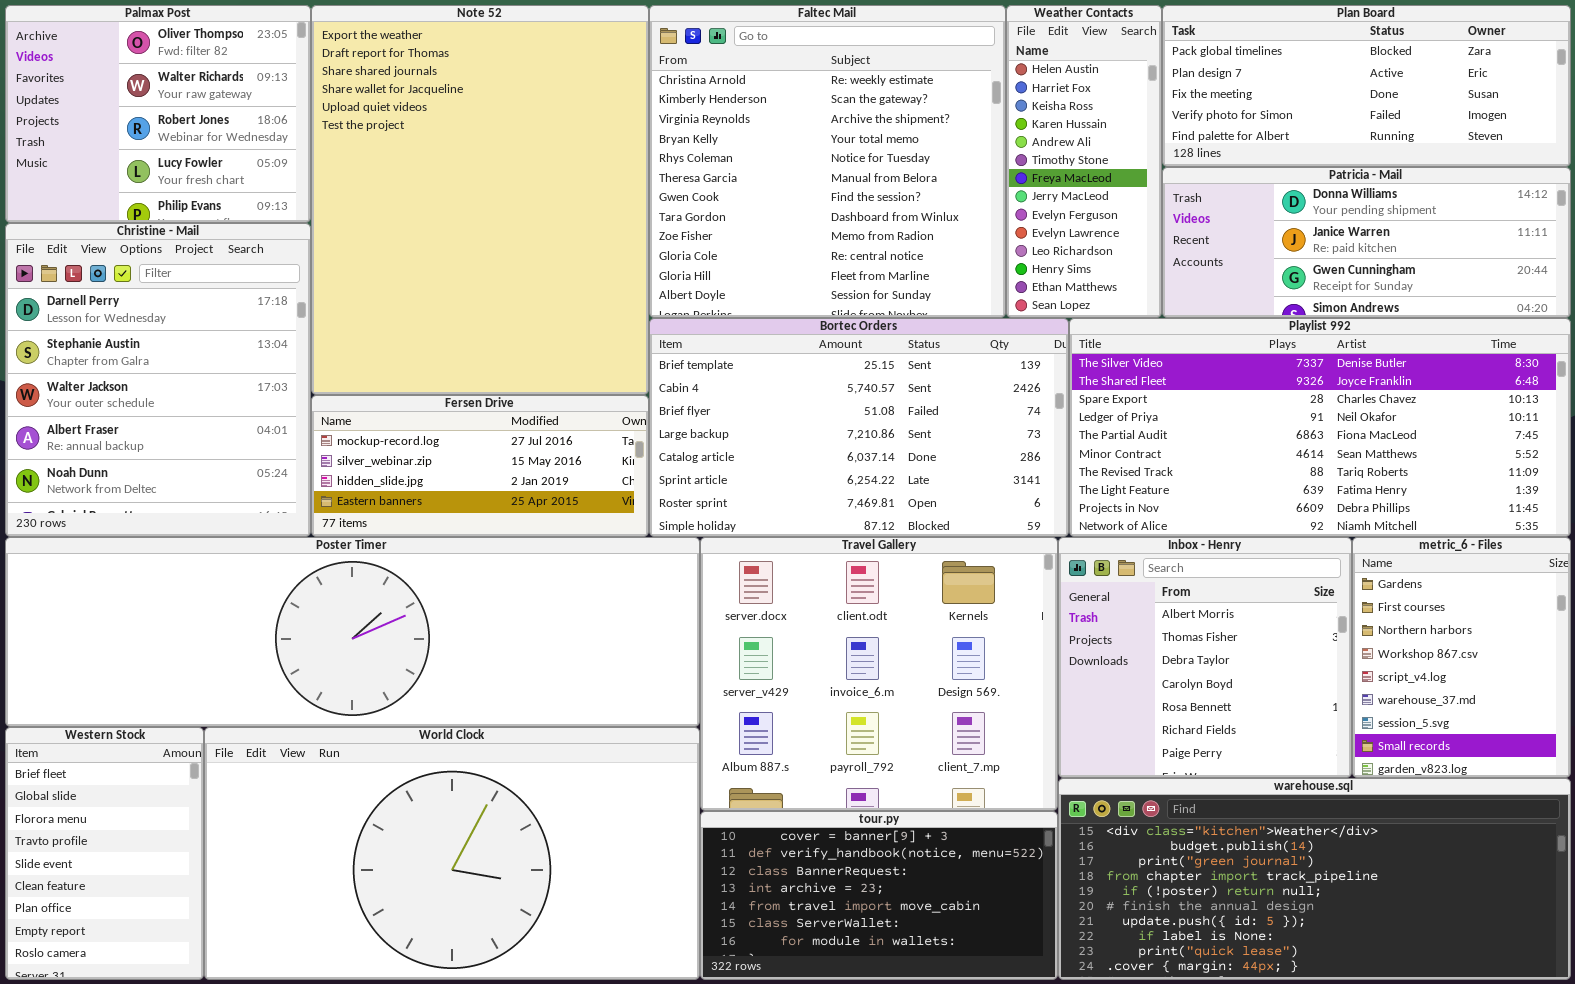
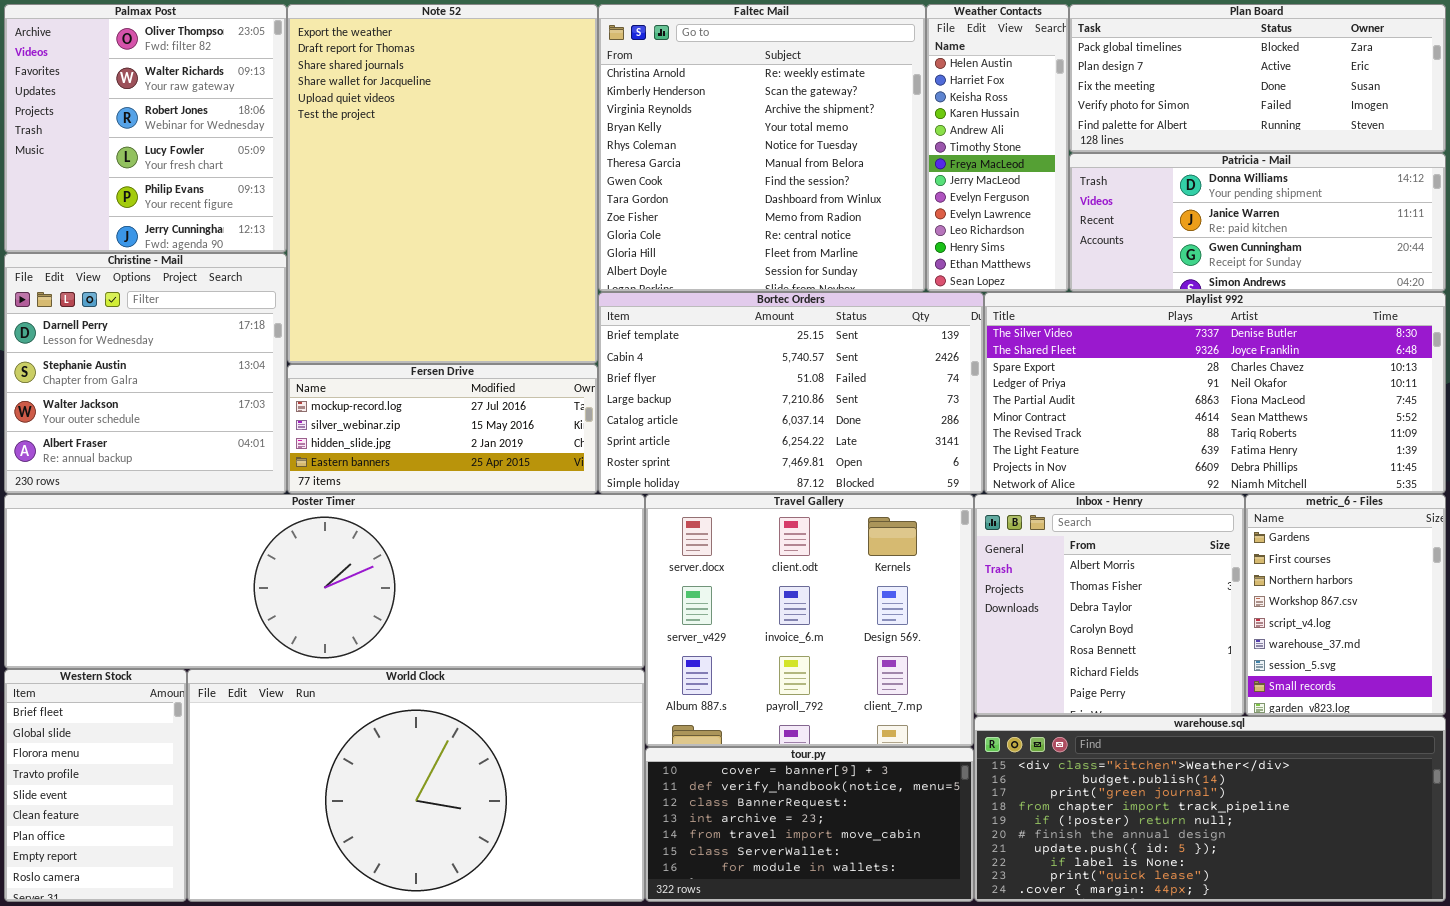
Palmax Post: [5,5,311,223] -> [4,4,287,253], resized
Christine - Mail: [5,223,311,537] -> [4,253,287,494], resized

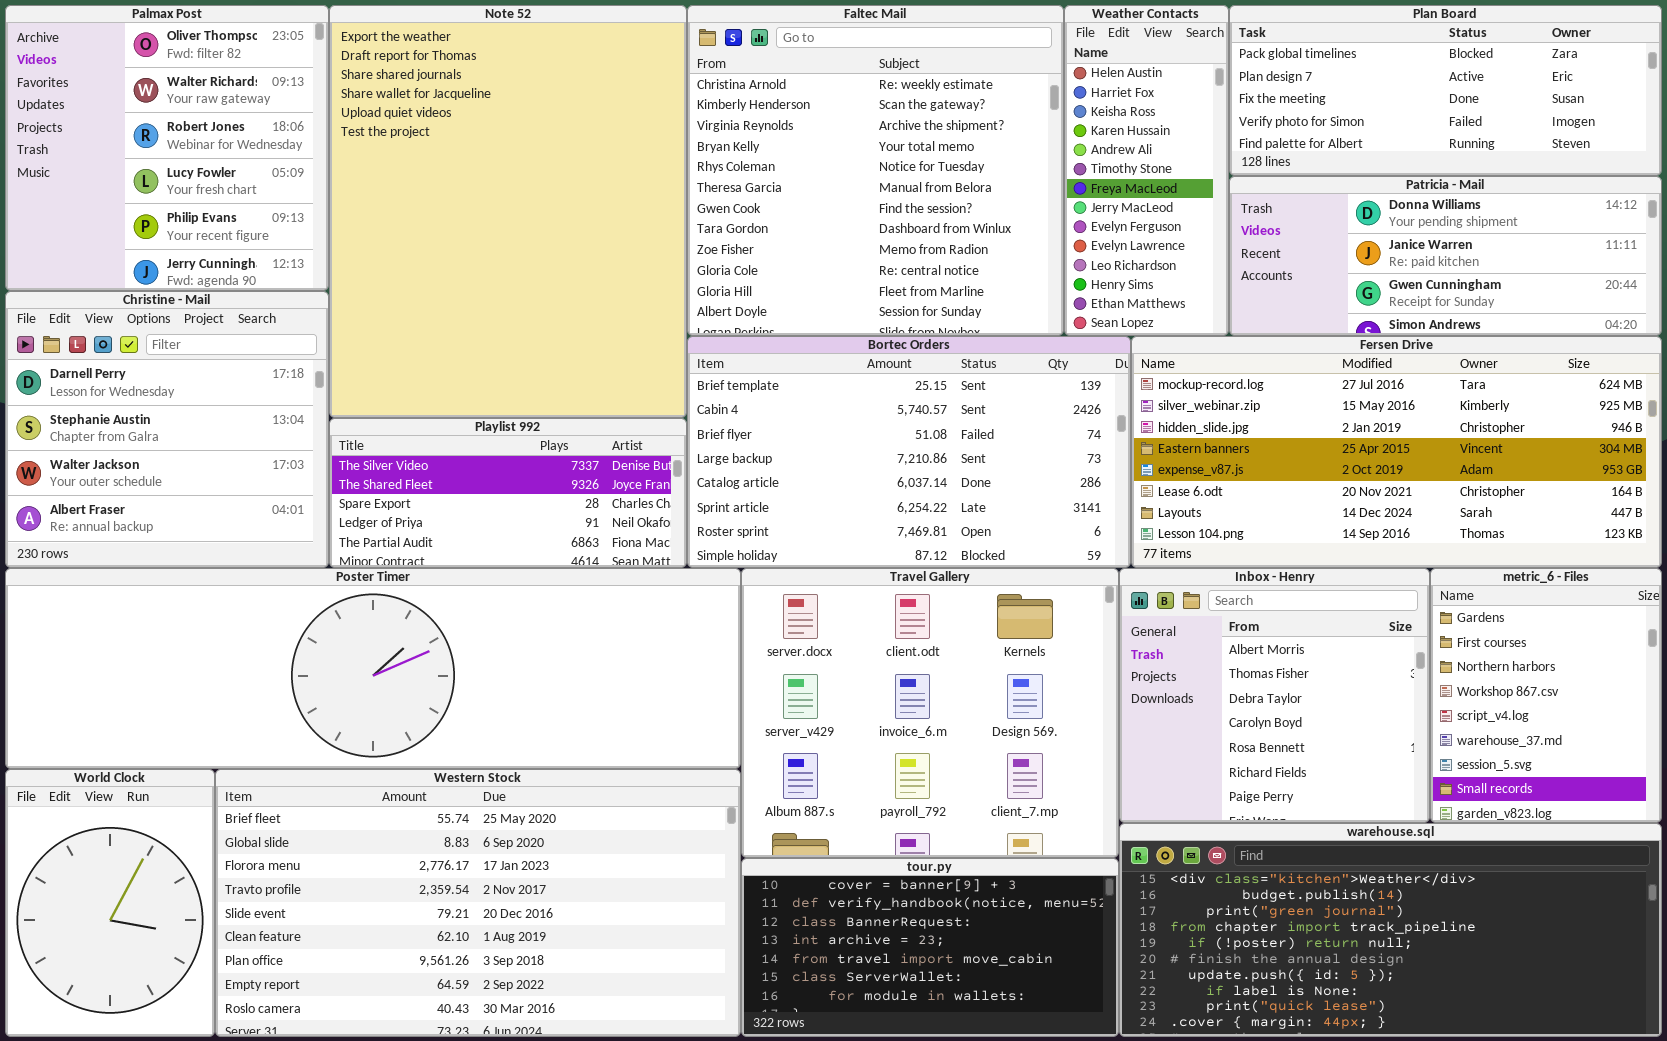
Playlist 992: [984,292,1446,494] -> [329,418,687,568], moved, resized
Fersen Drive: [287,364,598,494] -> [1131,336,1662,568], moved, resized
Western Stock: [4,669,187,902] -> [215,769,741,1037], moved, resized
World Clock: [187,669,645,902] -> [5,769,215,1037], moved, resized

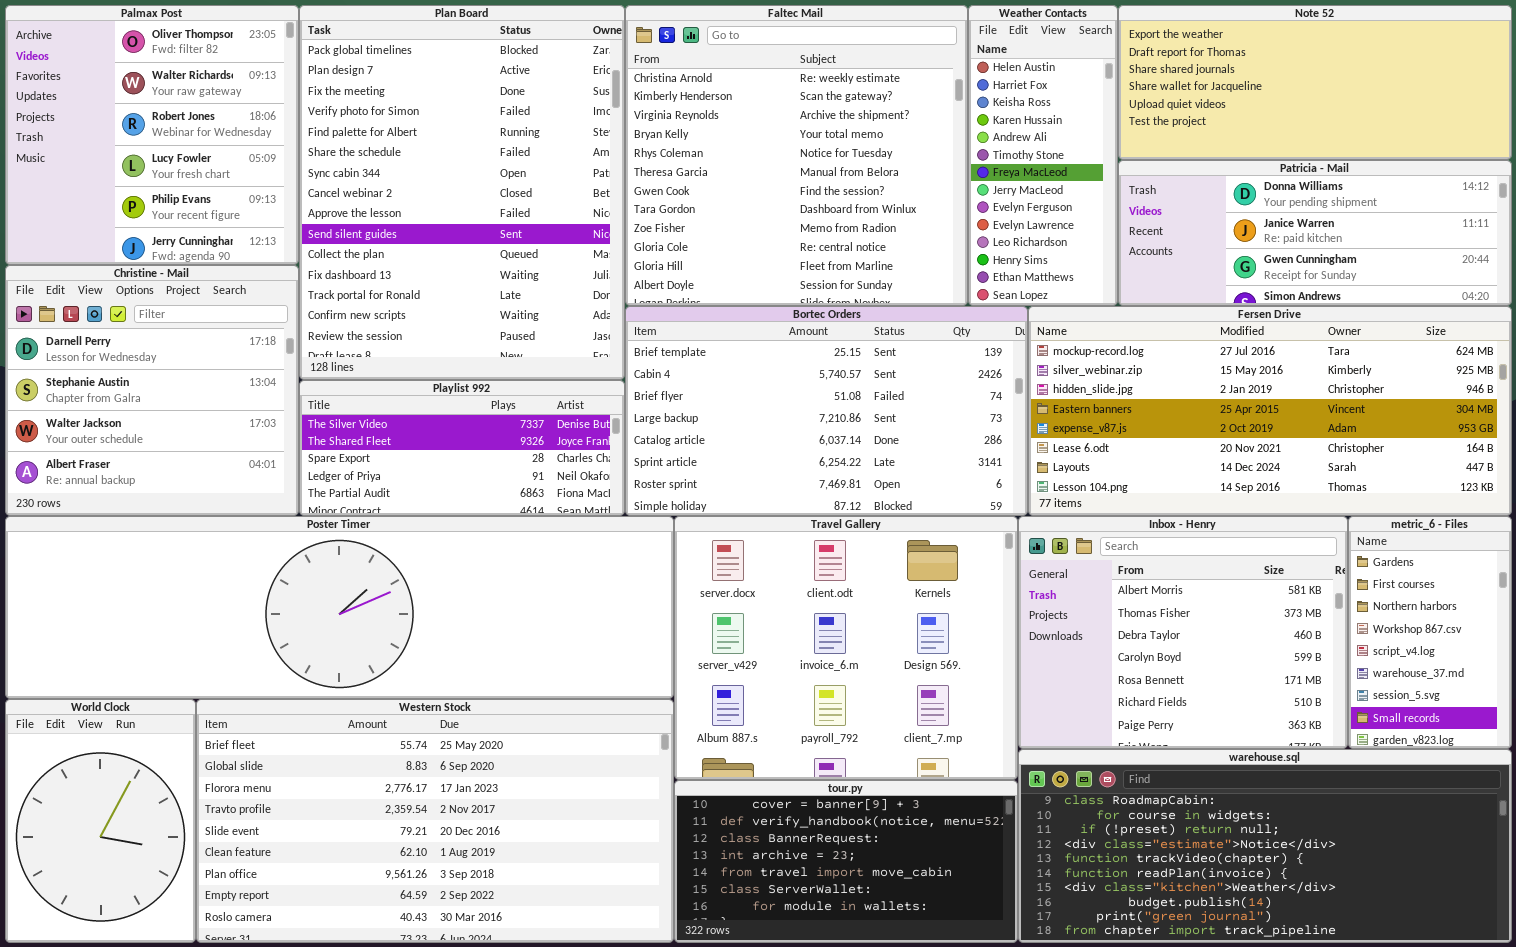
Note 52: [329,5,687,418] -> [1118,5,1512,160], moved, resized
Plan Board: [1229,5,1662,176] -> [299,5,625,380], moved, resized
Inbox - Henry: [1119,568,1430,823] -> [1018,516,1348,749], resized
metric_6 - Files: [1430,568,1662,823] -> [1348,516,1512,749], resized
warehouse.sql: [1119,823,1662,1037] -> [1018,749,1512,943], scrolled up 6 rows

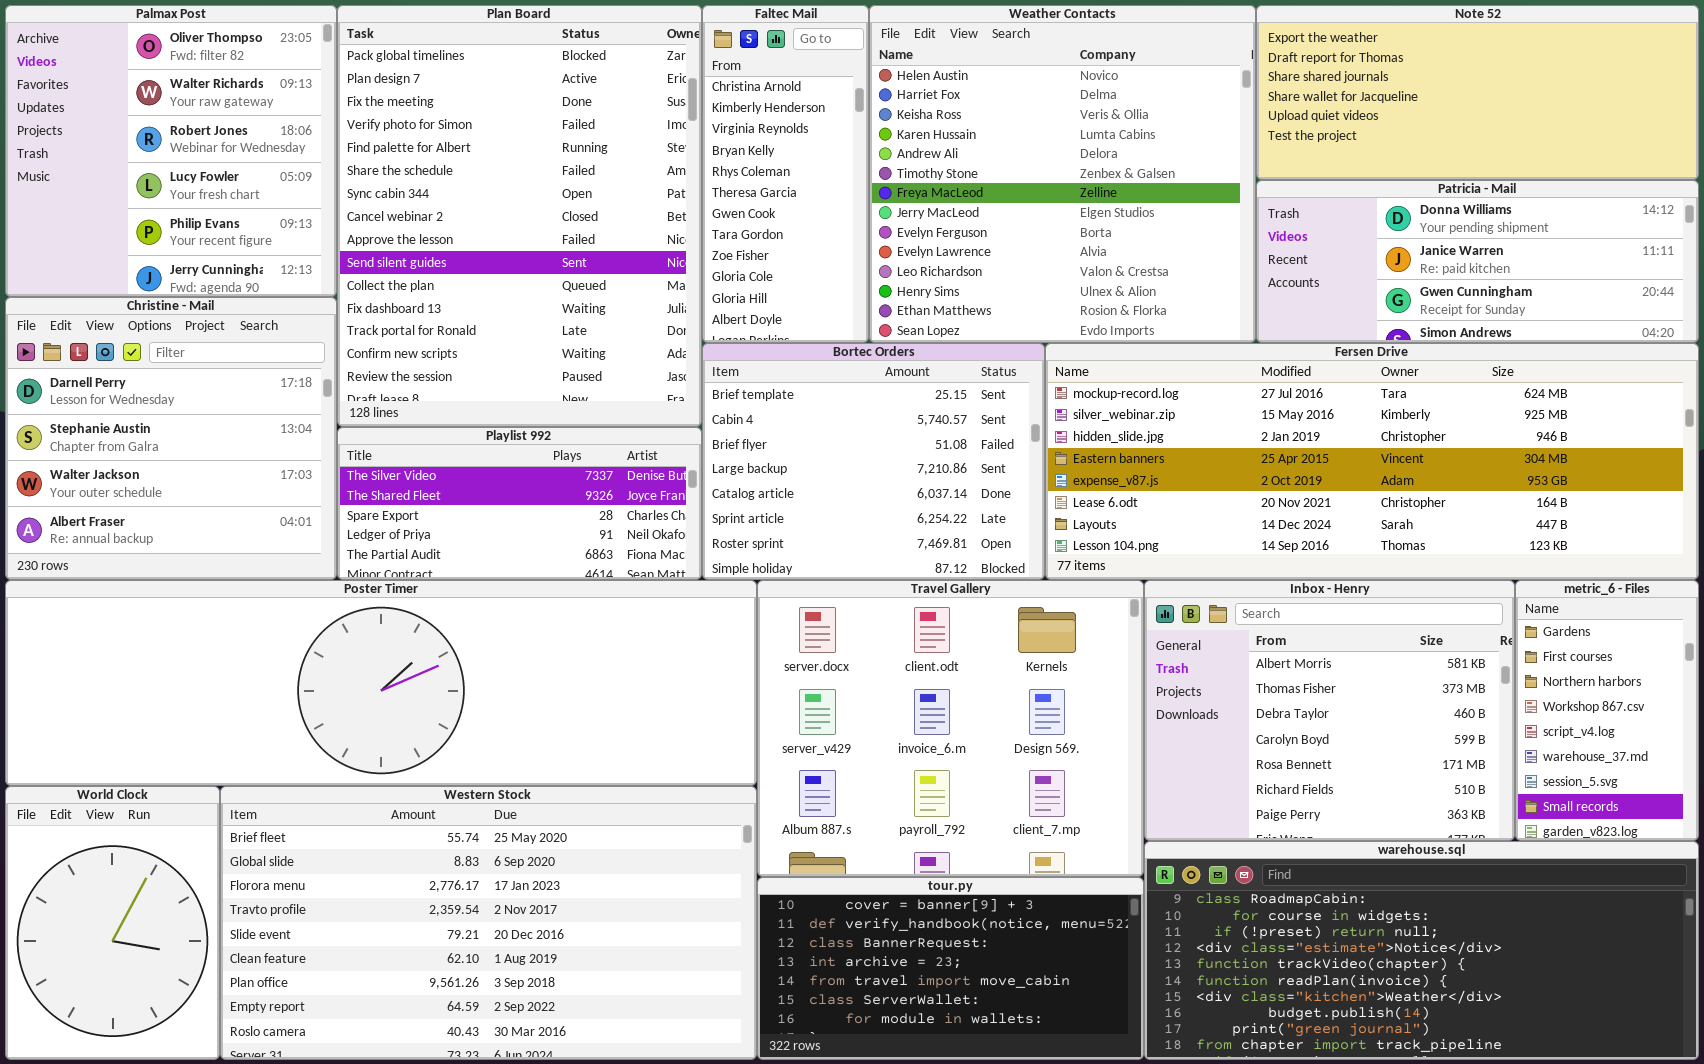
Faltec Mail: [625,5,968,306] -> [702,5,869,343], resized
Weather Contacts: [968,5,1118,306] -> [869,5,1256,343], resized
Bortec Orders: [625,306,1028,516] -> [702,343,1045,580], resized
Fersen Drive: [1028,306,1512,516] -> [1045,343,1699,580], resized

